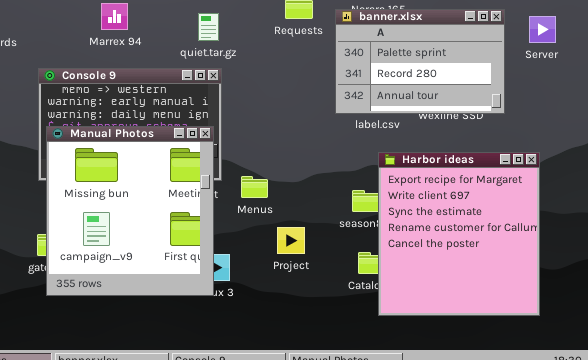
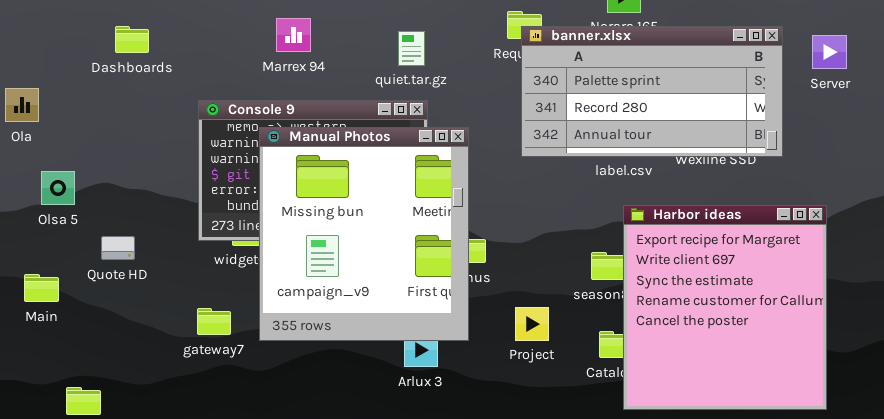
banner.xlsx: [335,9,505,114] -> [521,26,783,157], resized
Manual Photos: [46,126,214,296] -> [259,127,469,341], moved
Project: [277,227,305,254] -> [515,307,549,341], moved

